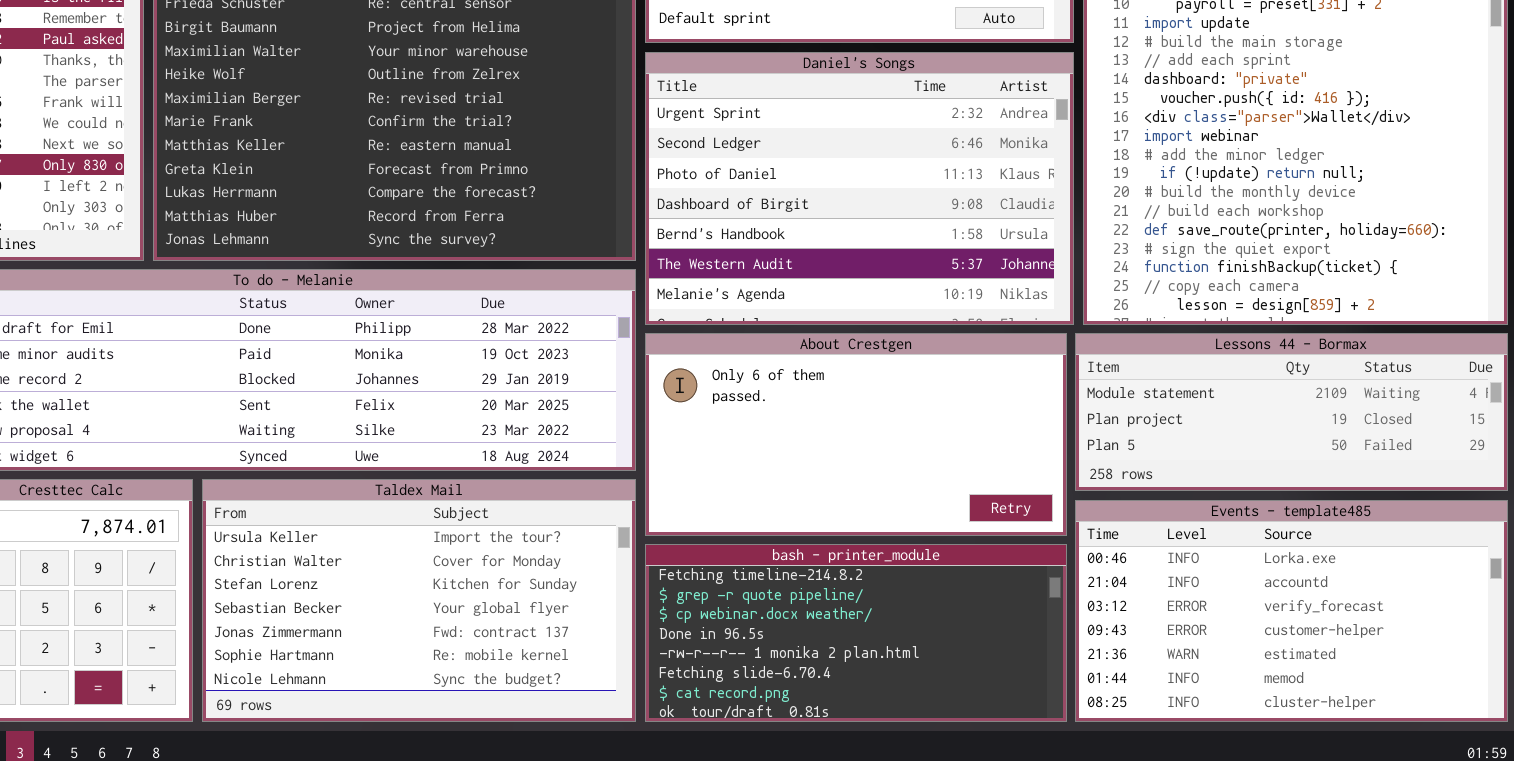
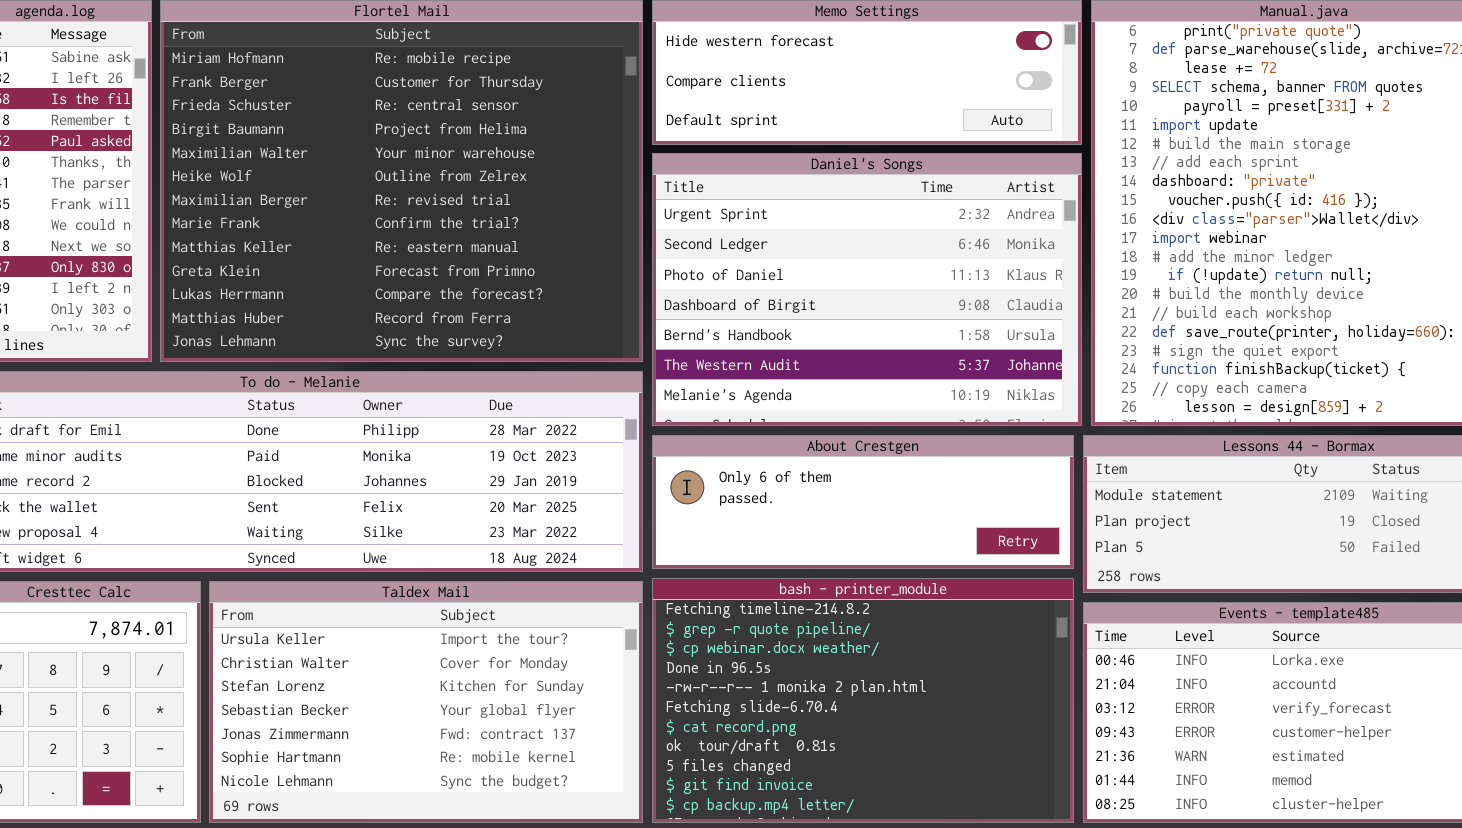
About Crestgen: [645,333,1067,536] -> [652,435,1074,569], resized
bash - printer_module: [645,544,1067,722] -> [652,578,1074,823], resized

